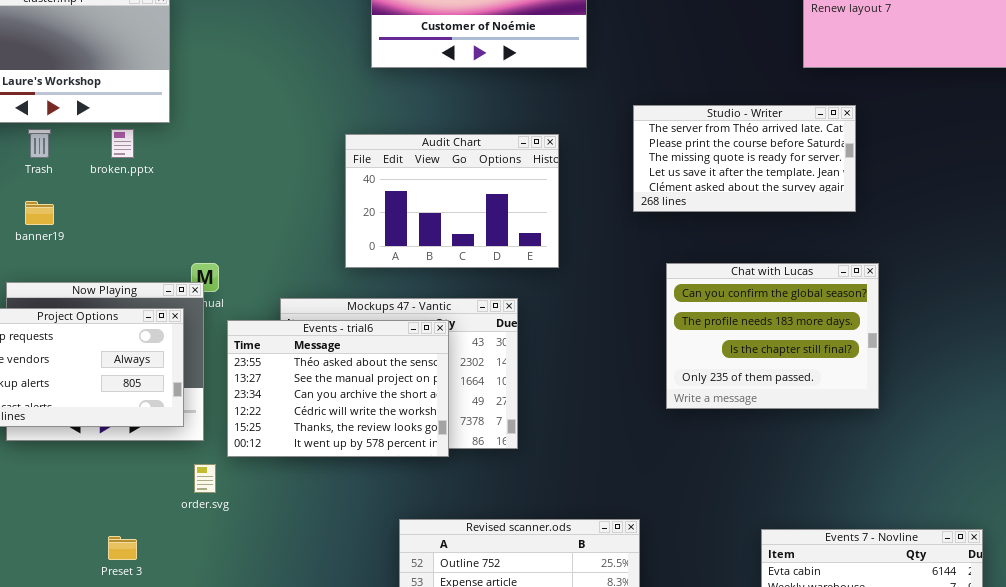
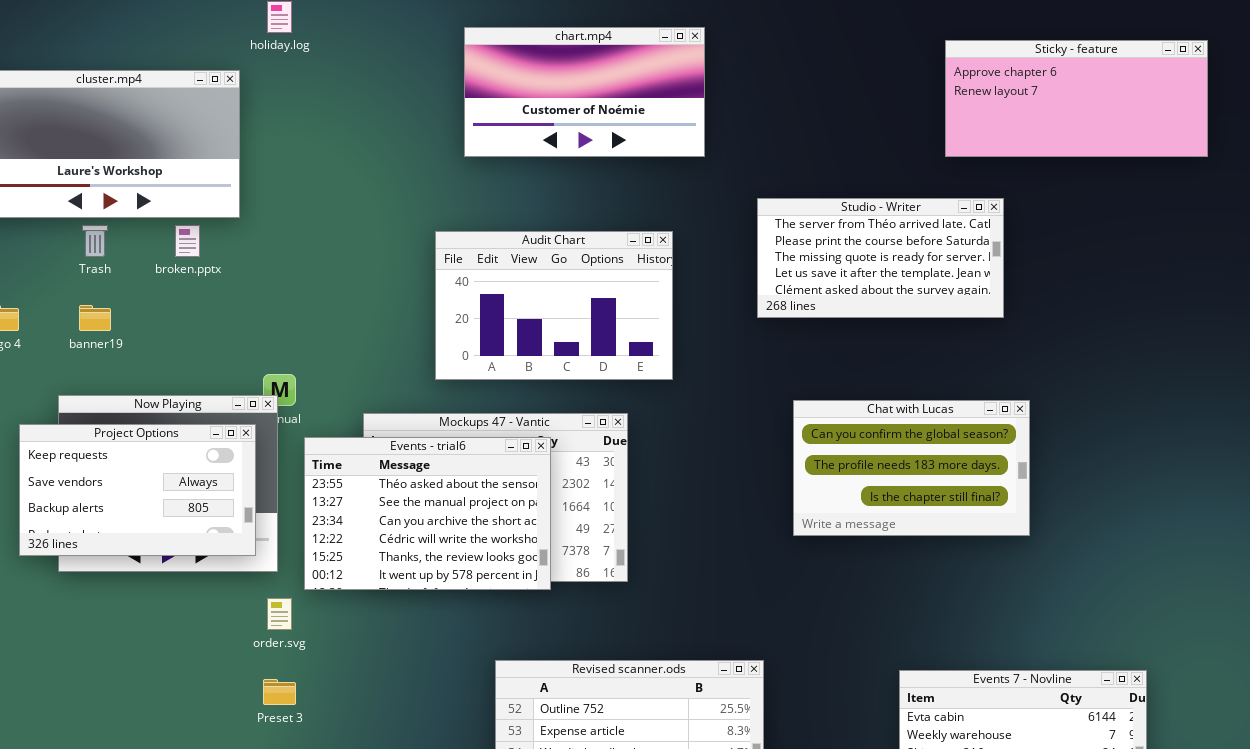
Chat with Lucas: [666,263,879,409] -> [793,400,1030,536], resized
Preset 3: [108,536,137,560] -> [263,679,296,705], moved

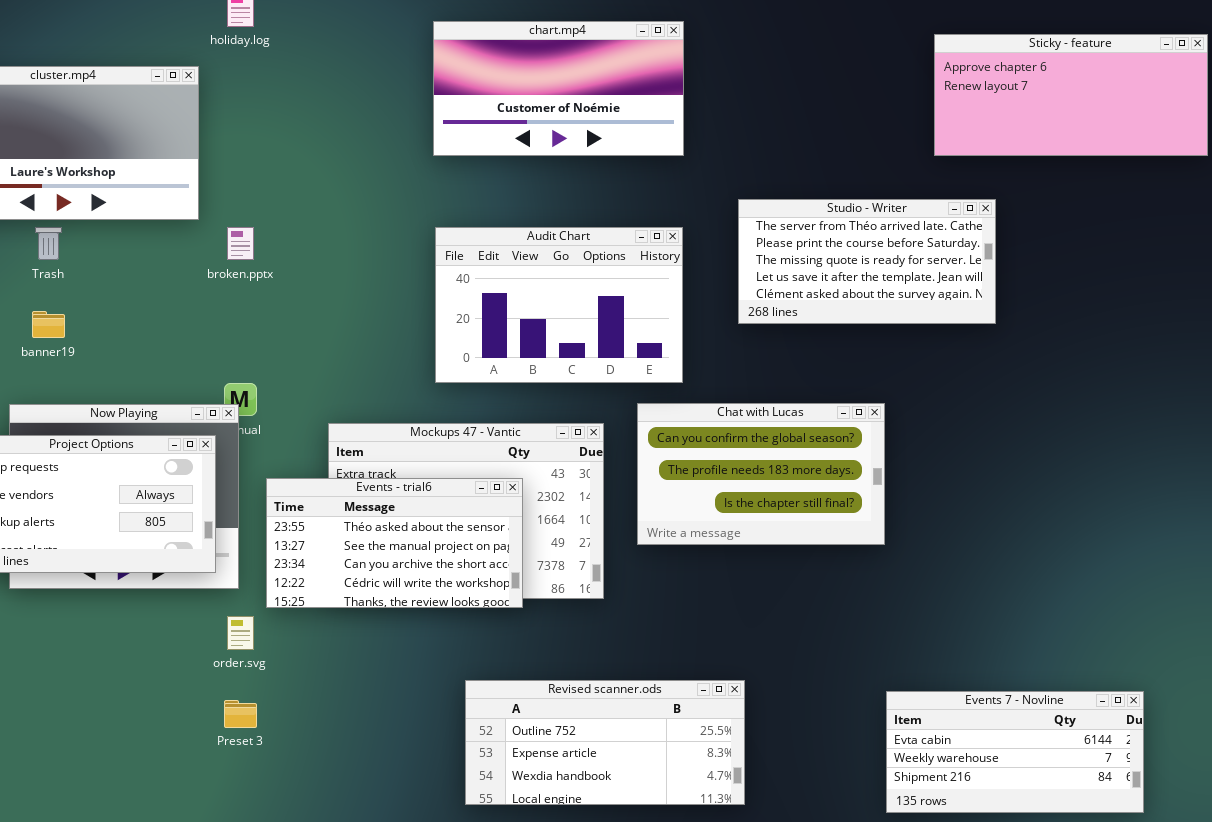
broken.pptx: [175,225,200,257] -> [227,227,254,260], moved
Audit Chart: [435,231,673,380] -> [435,227,683,383], moved
Chat with Lucas: [793,400,1030,536] -> [637,403,885,545], moved
Events - trial6: [304,437,551,590] -> [266,478,523,608], resized

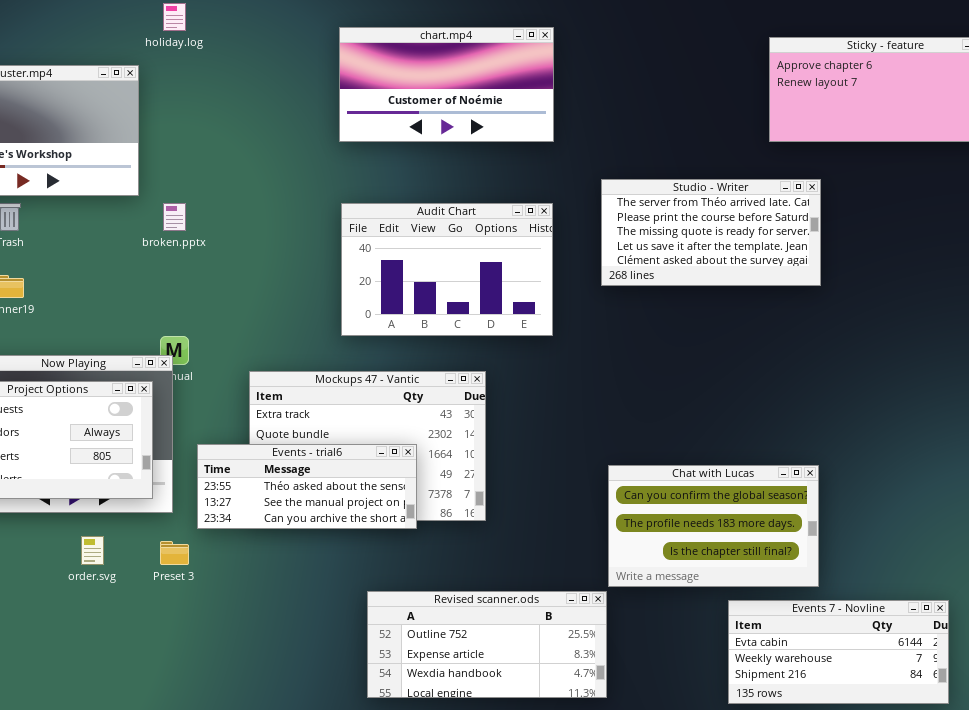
Chat with Lucas: [637,403,885,545] -> [608,465,819,587], moved
Events - trial6: [266,478,523,608] -> [197,444,417,529], resized
order.svg: [227,616,254,650] -> [81,536,104,565], moved
Preset 3: [224,700,257,728] -> [160,541,189,565], moved

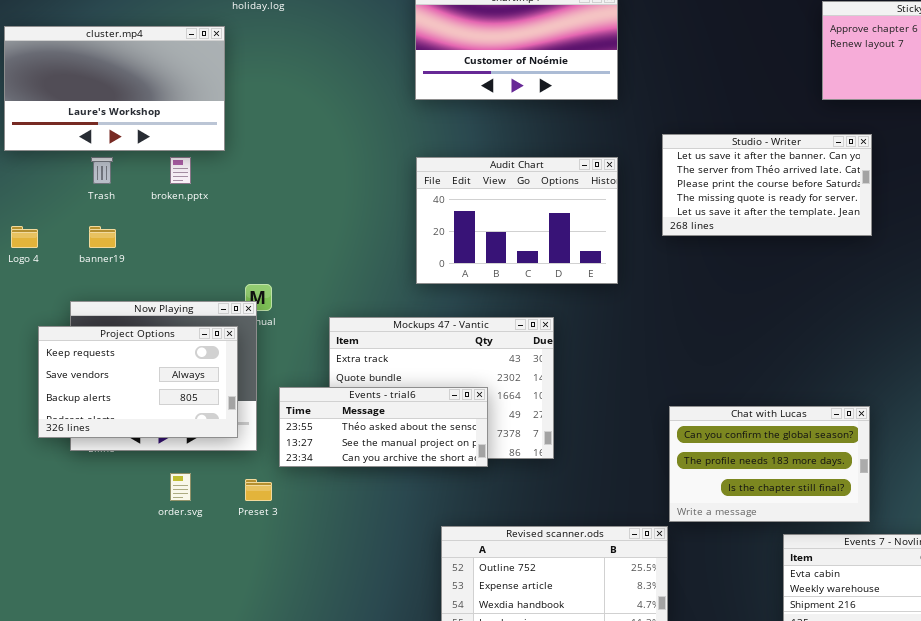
Studio - Writer: [601,179,821,286] -> [662,134,872,236], scrolled up 1 row
broken.pptx: [163,203,186,231] -> [170,157,191,184], moved

